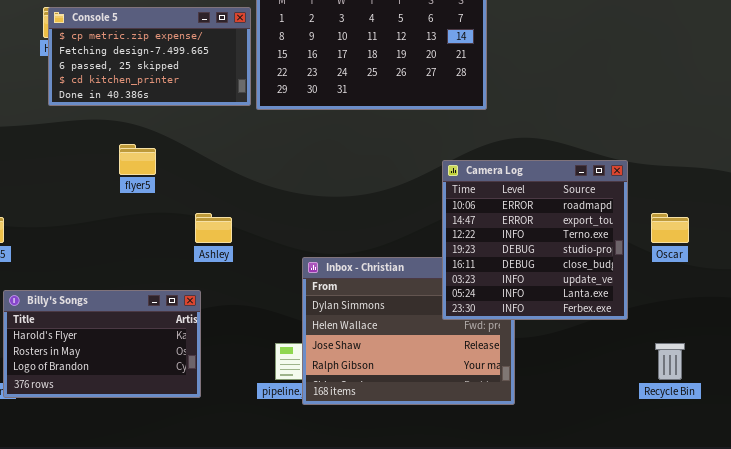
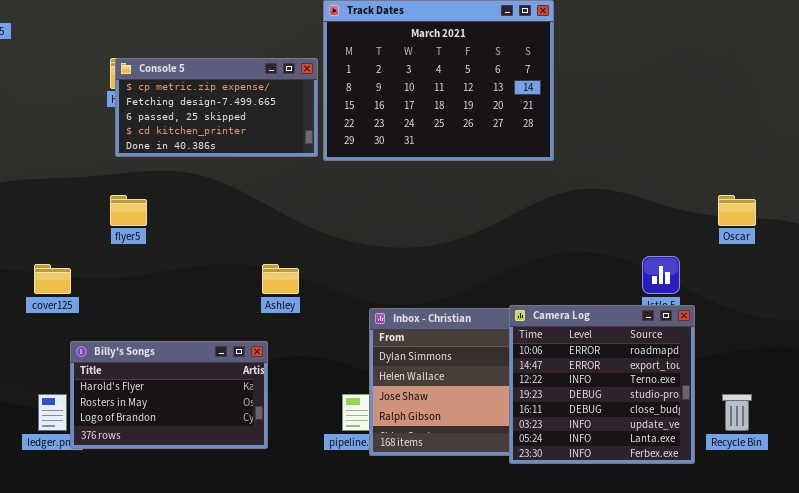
flyer5: [119,144,156,175] -> [110,195,147,226], moved
Camera Log: [442,160,628,320] -> [509,305,695,464], moved
Oscar: [651,213,689,243] -> [718,195,756,226], moved

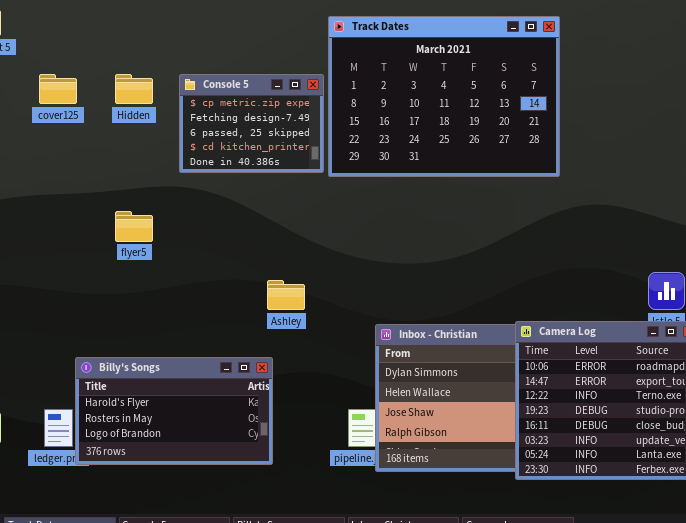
Console 5: [115,58,318,157] -> [179,74,324,173], resized
cover125: [34,264,71,294] -> [39,74,77,104], moved

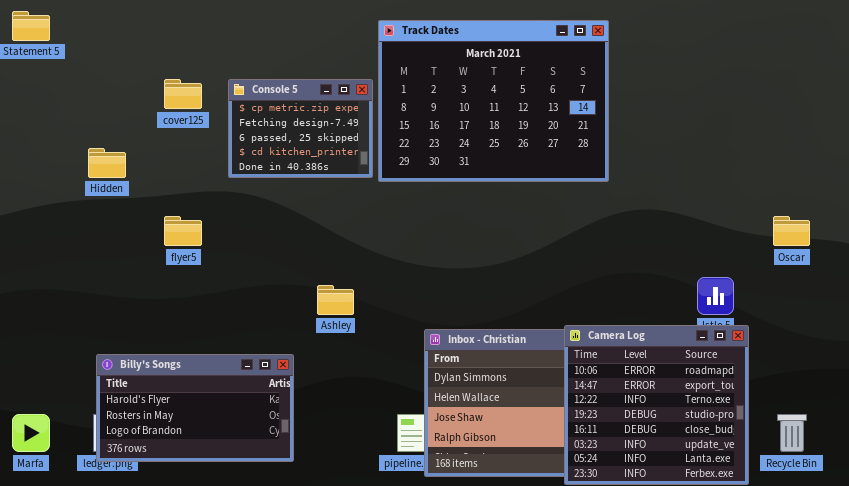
cover125: [39,74,77,104] -> [164,79,202,109], moved
Hidden: [115,74,153,104] -> [88,148,126,178], moved
Billy's Songs: [75,357,273,465] -> [96,354,294,462], moved

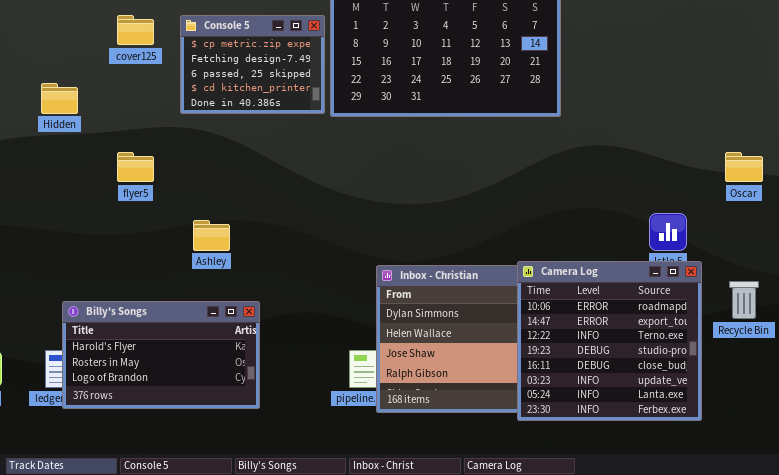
Ashley: [317,285,354,315] -> [193,220,230,251], moved
Billy's Songs: [96,354,294,462] -> [62,301,260,409], moved
Recycle Bin: [777,414,807,452] -> [729,281,759,319], moved

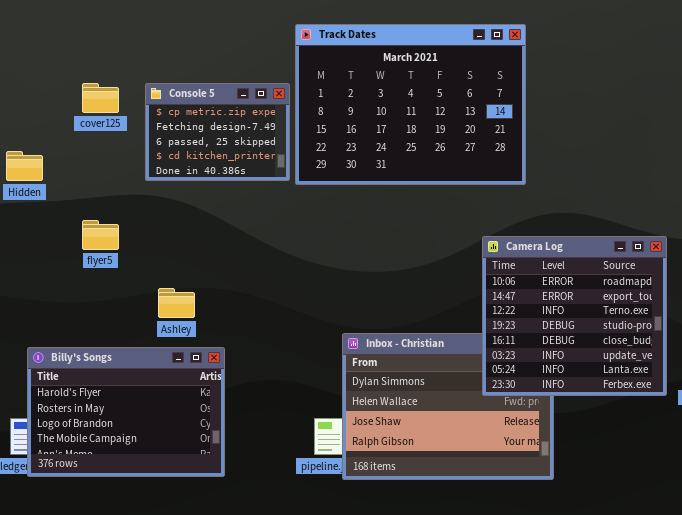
Camera Log: [517,261,702,421] -> [482,236,667,396], moved
Billy's Songs: [62,301,260,409] -> [27,347,225,477], resized

